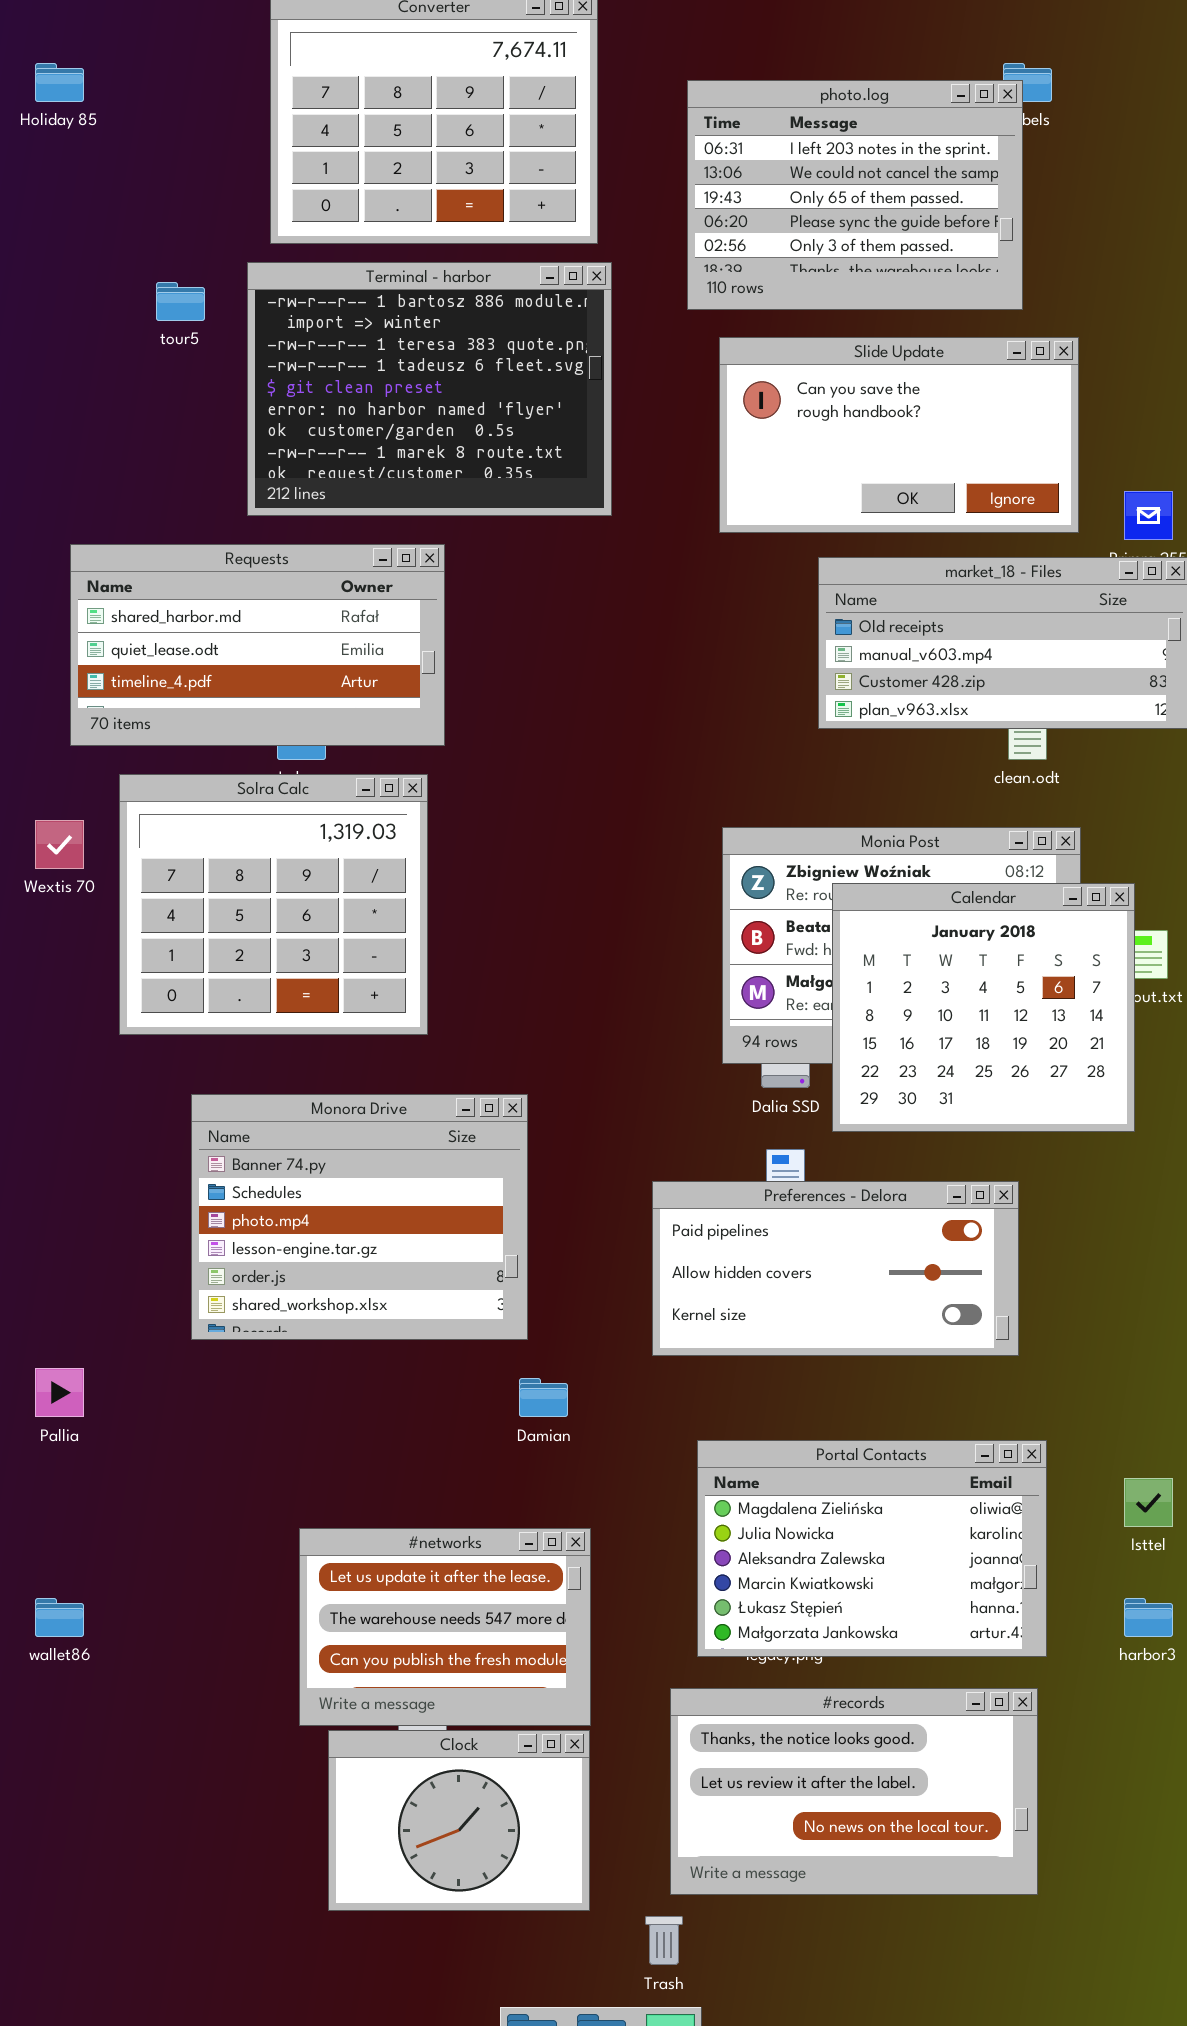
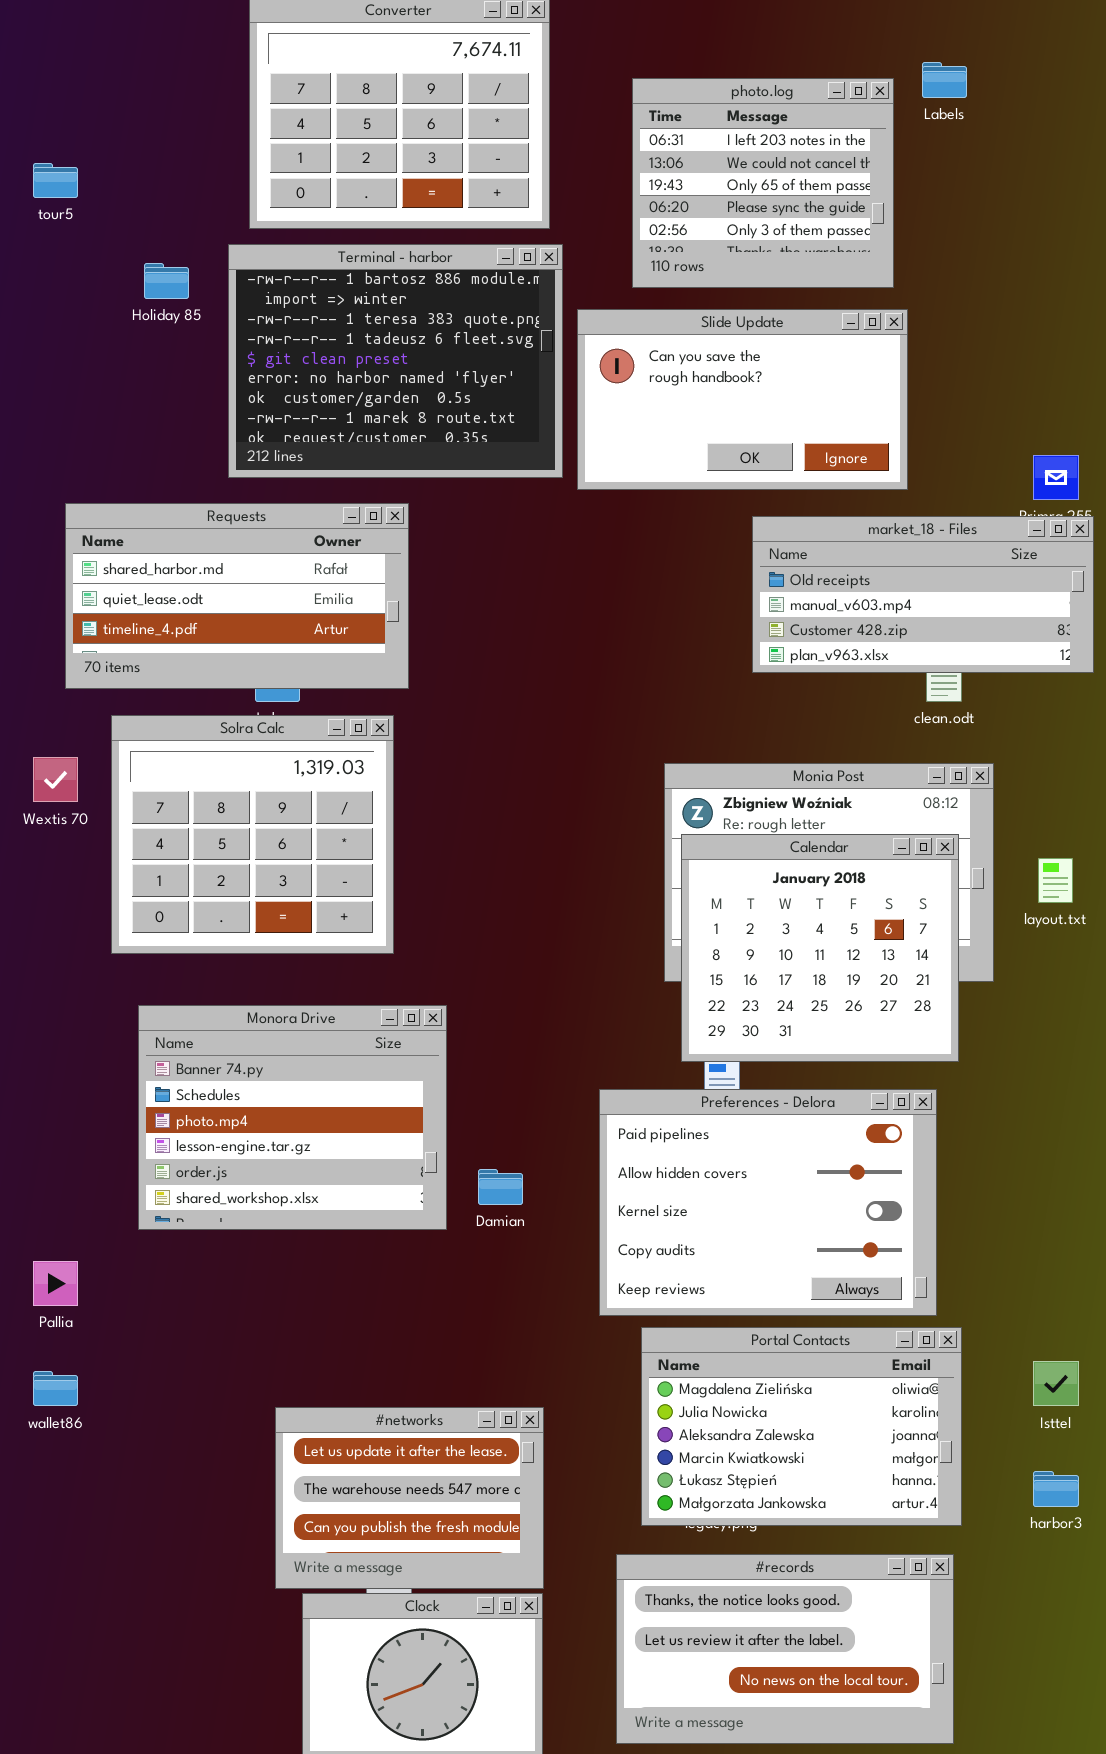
Holiday 85: [35,63,84,102] -> [144,263,189,299], moved
photo.log: [687,80,1023,310] -> [632,78,894,288], resized
tour5: [156,282,205,321] -> [33,163,78,198], moved
Slide Update: [719,337,1079,533] -> [577,309,908,490], moved
Calendar: [832,883,1135,1132] -> [681,834,959,1062], moved
Monora Drive: [191,1094,528,1340] -> [138,1005,447,1230], moved
Preferences - Delora: [652,1181,1019,1356] -> [599,1089,937,1316], resized
Damian: [519,1378,568,1417] -> [478,1169,523,1205], moved
wallet86: [35,1598,84,1637] -> [33,1371,78,1406], moved

